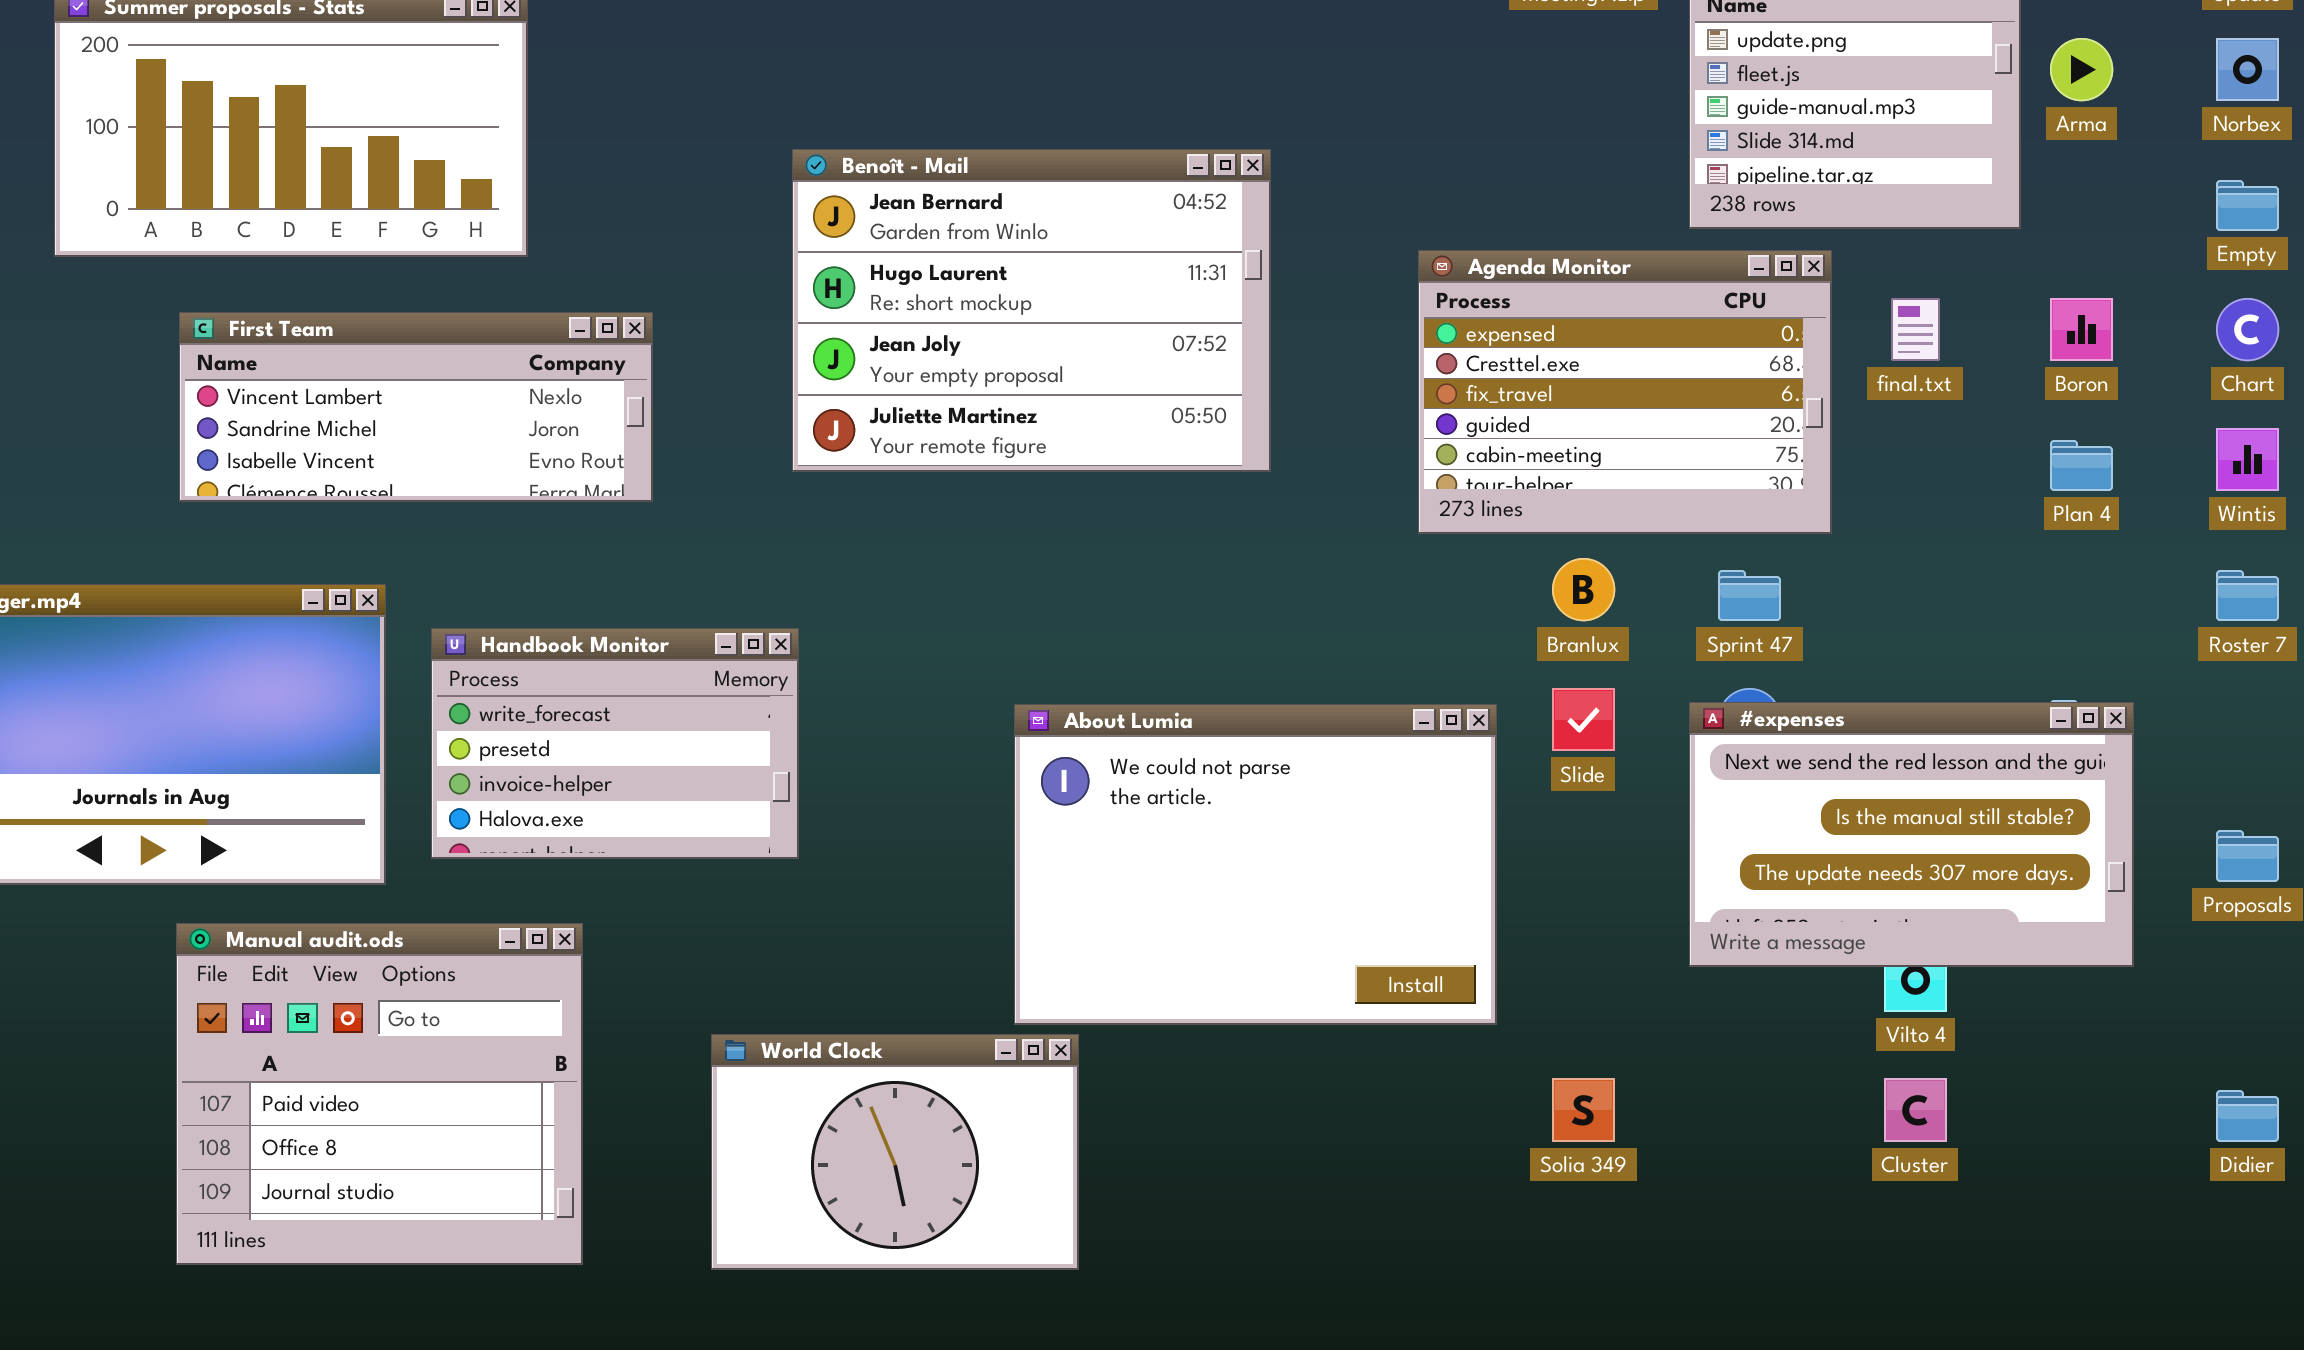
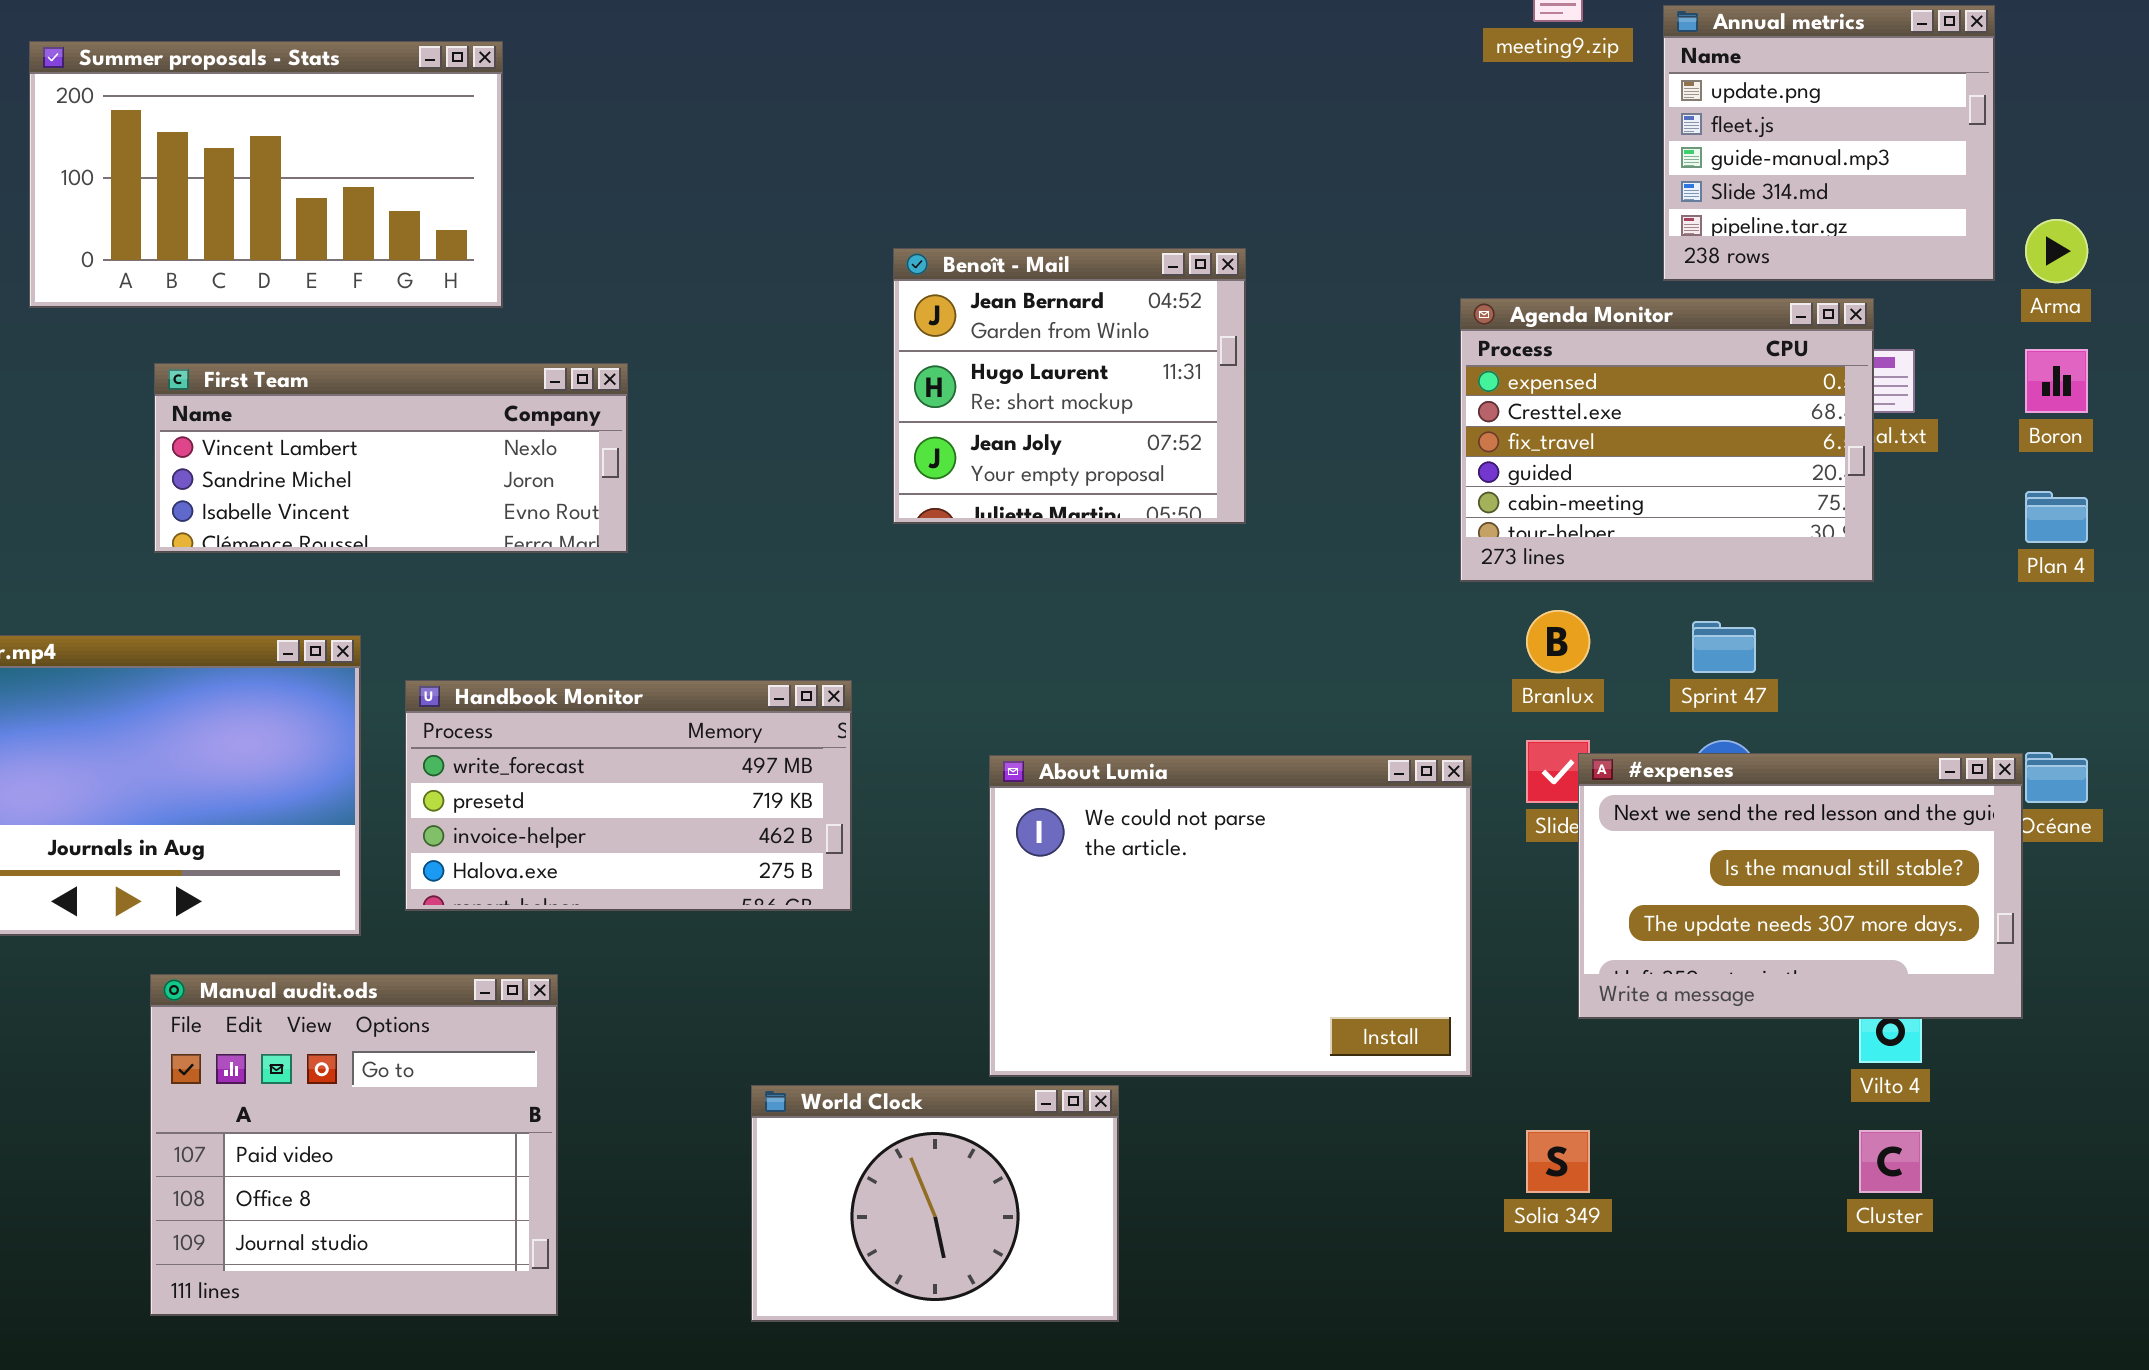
Arma: [2050,38,2113,101] -> [2025,219,2088,283], moved
Benoît - Mail: [792,149,1271,472] -> [893,248,1246,524], resized
Agenda Monitor: [1418,250,1832,534] -> [1460,298,1874,582], moved
Handbook Monitor: [431,628,799,859] -> [405,680,852,911], resized
#expenses: [1689,702,2134,967] -> [1578,753,2023,1019], moved
World Clock: [711,1034,1079,1270] -> [751,1085,1119,1322], moved

